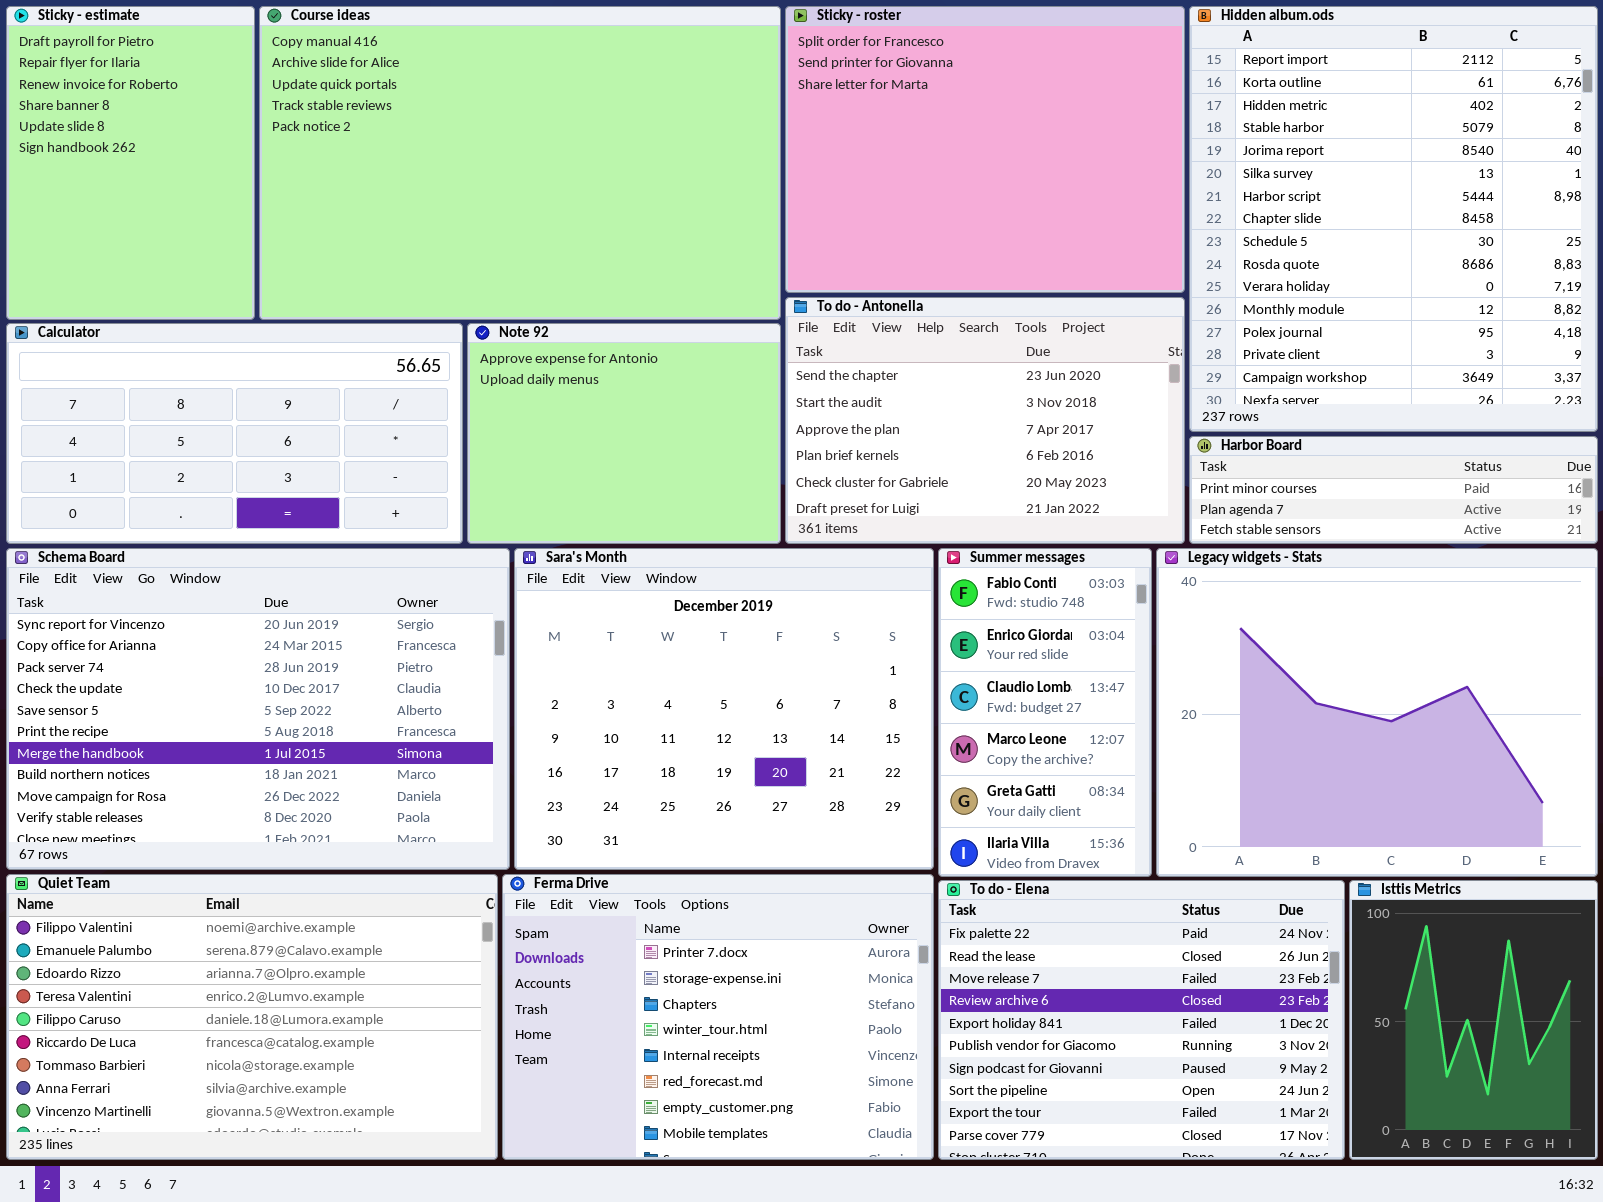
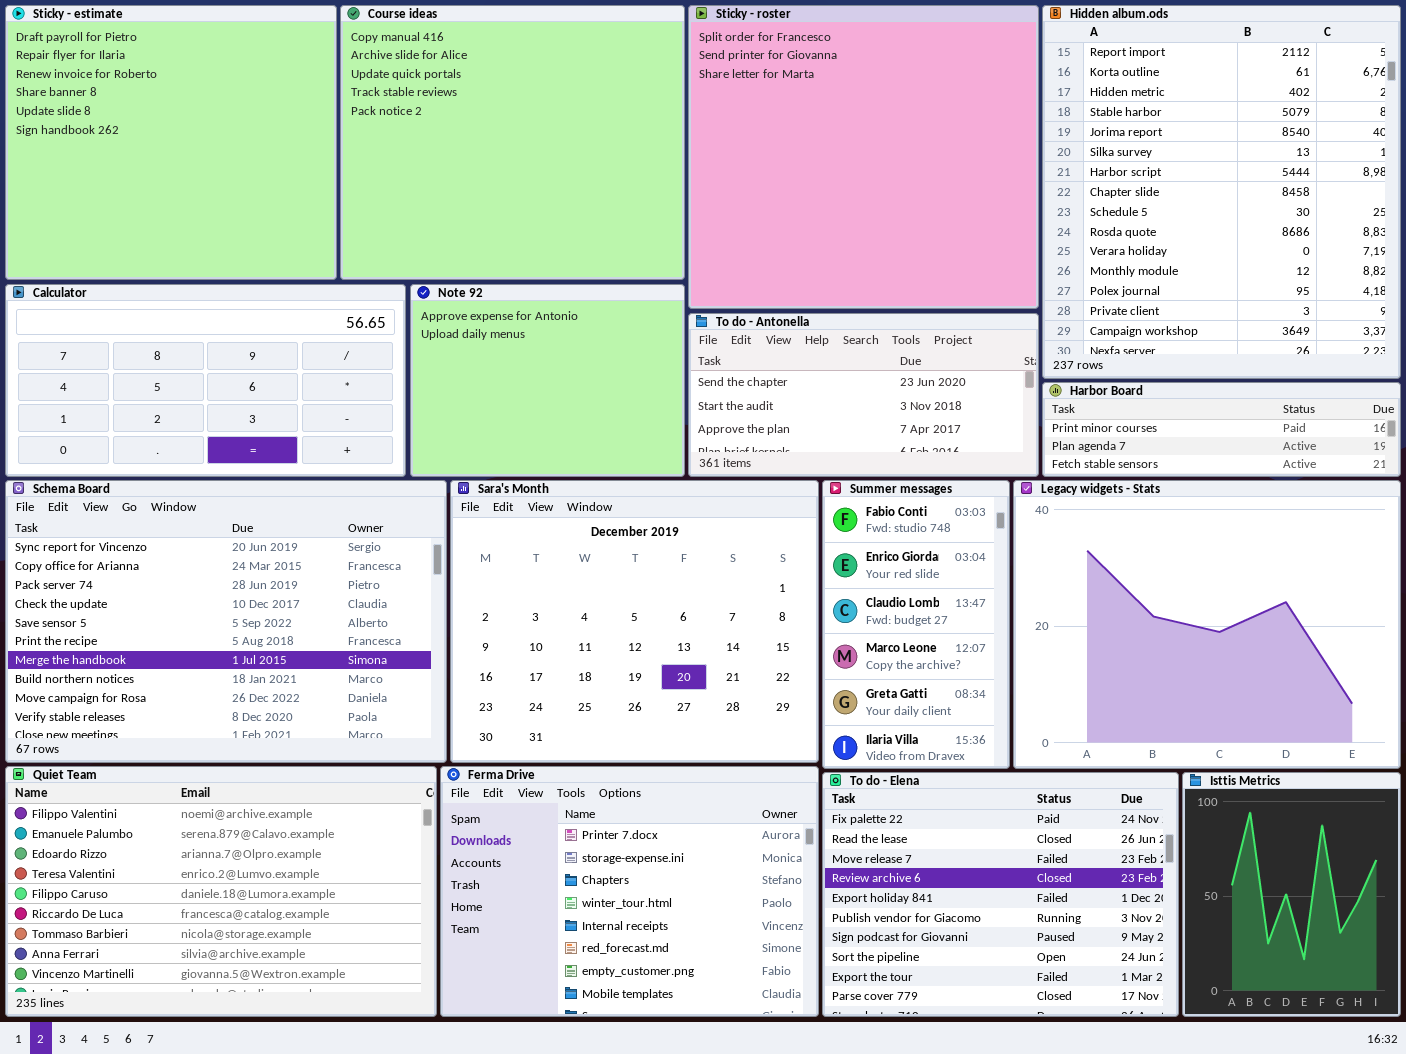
Sticky - estimate: [6,6,255,320] -> [5,5,337,280], resized
Course ideas: [259,6,781,320] -> [340,5,685,280], resized
Sticky - roster: [785,6,1185,293] -> [688,5,1039,309], resized
To do - Antonella: [785,297,1185,544] -> [688,313,1039,477], resized

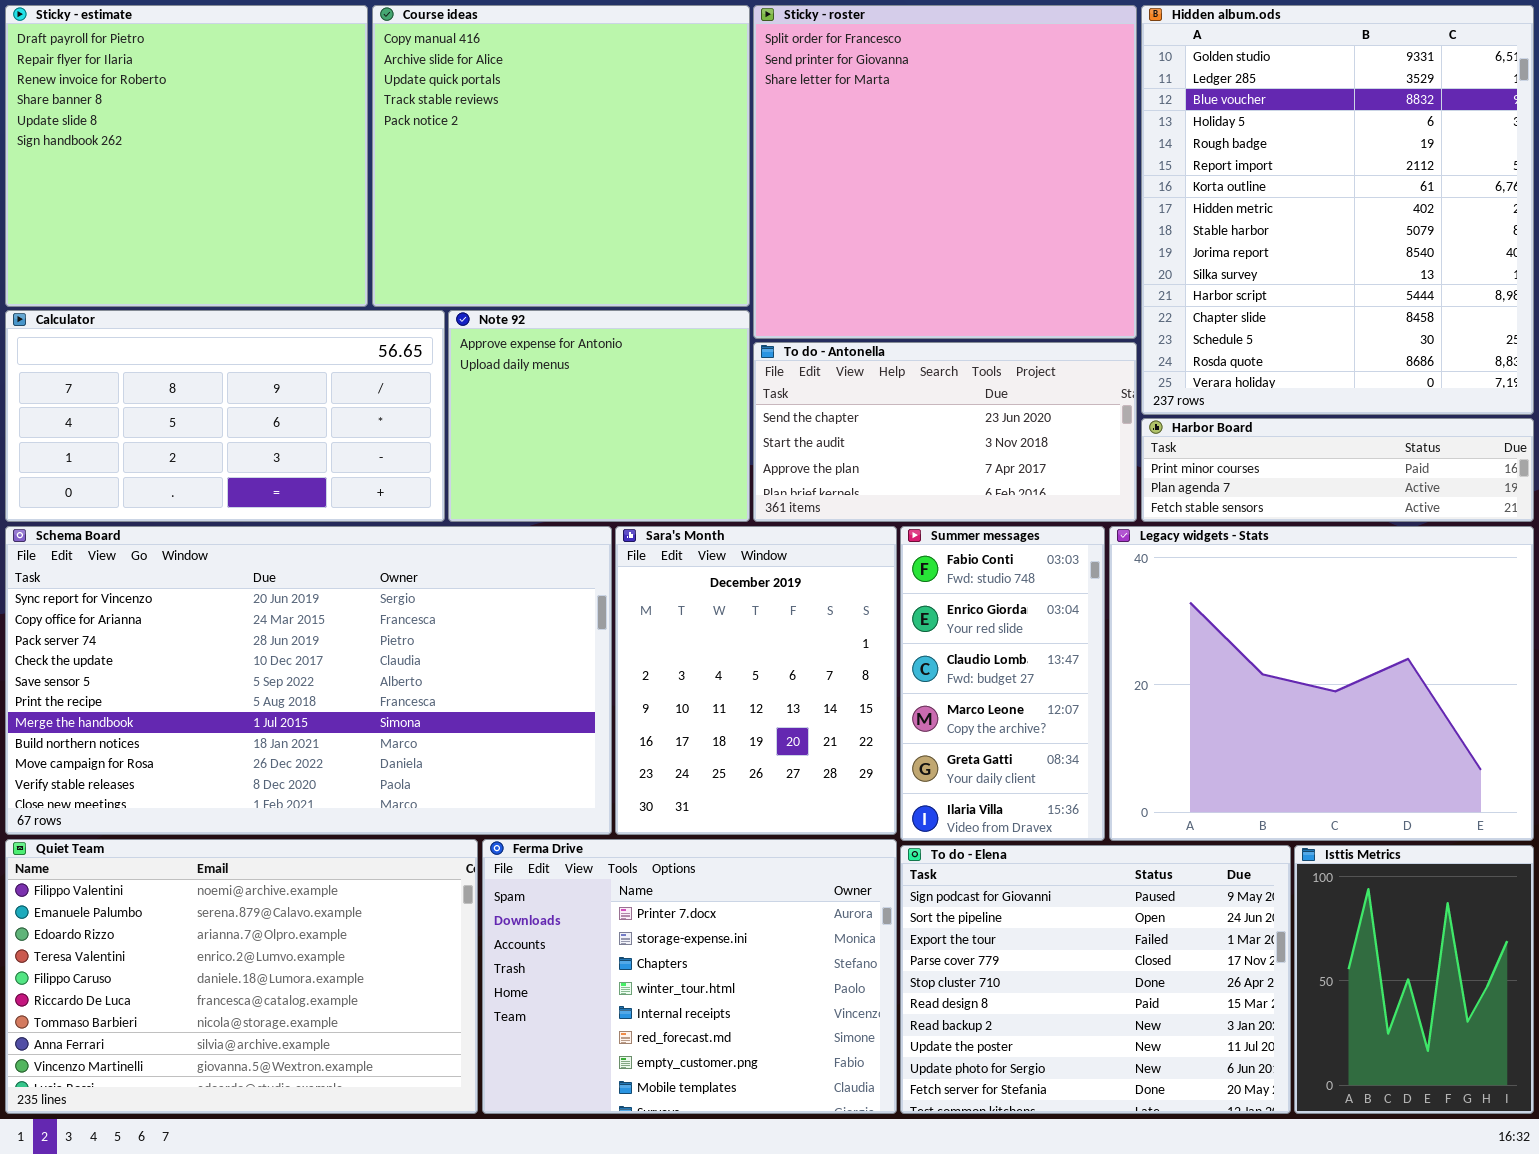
Hidden album.ods: [1042,5,1401,379] -> [1141,5,1534,415], scrolled up 5 rows
Schema Board: [5,480,447,763] -> [5,526,612,835], resized
Sara's Month: [450,480,819,763] -> [615,526,897,835], resized
To do - Elena: [822,772,1179,1017] -> [900,845,1291,1114], scrolled down 6 rows

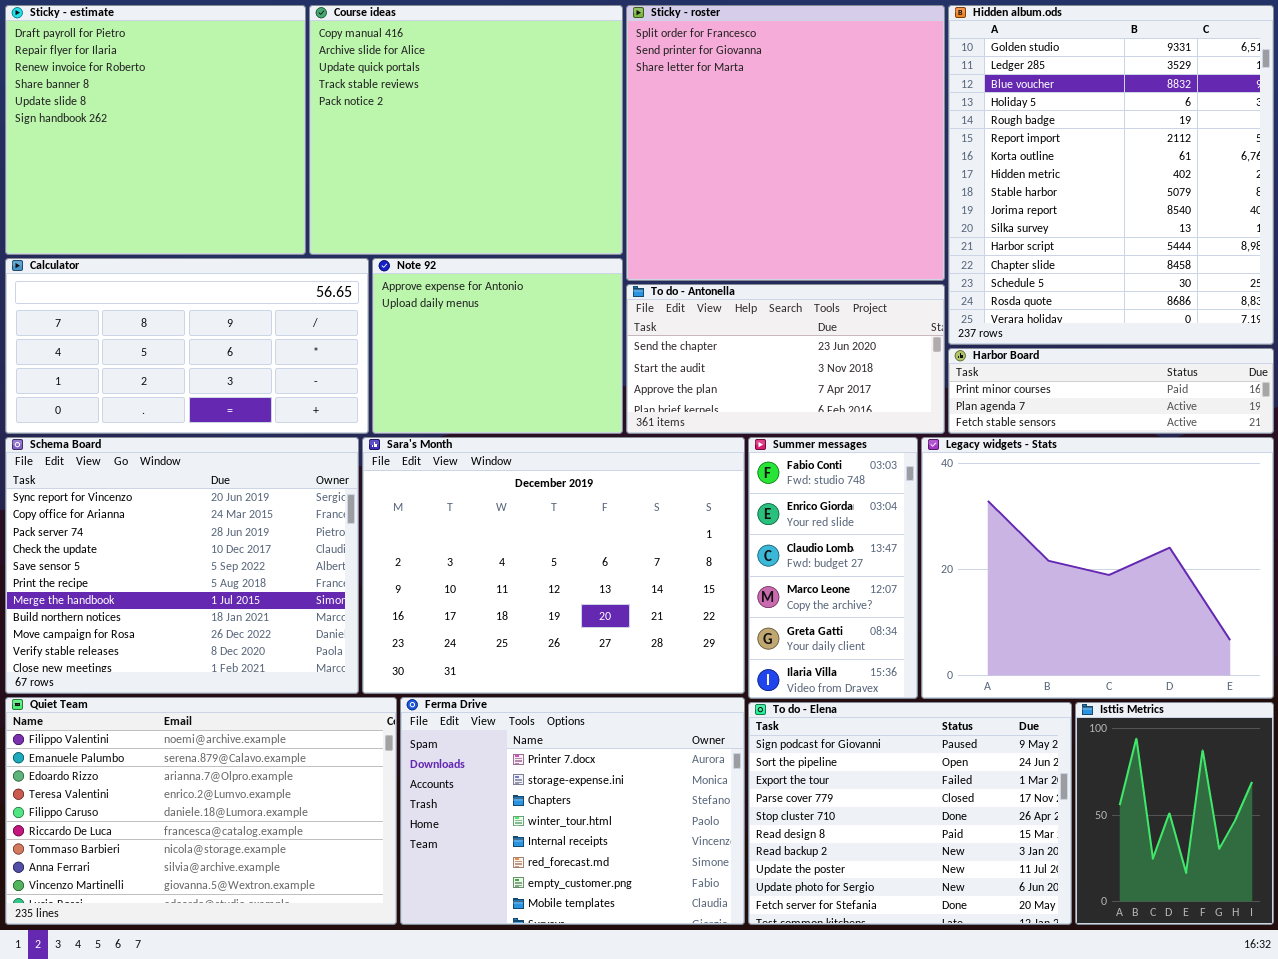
Schema Board: [5,526,612,835] -> [5,437,359,694], resized
Sara's Month: [615,526,897,835] -> [362,437,745,694], resized

